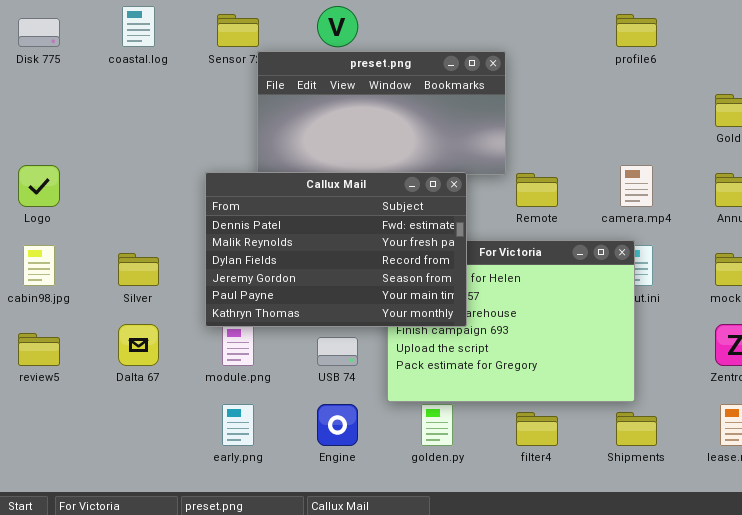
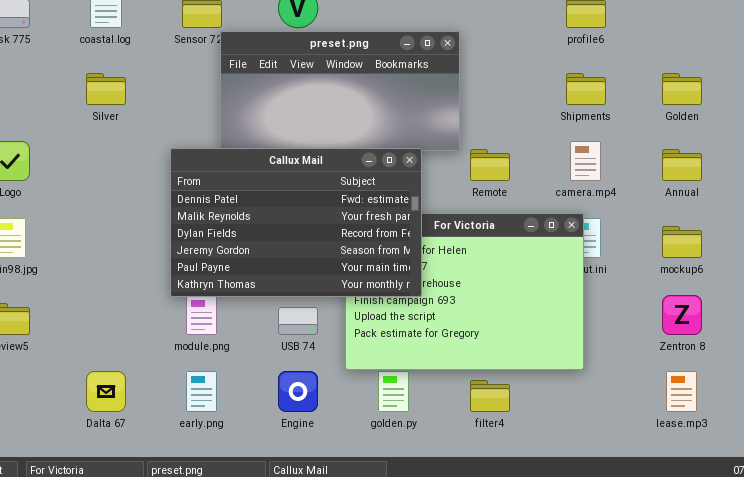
Silver: [118,253,159,286] -> [86,73,126,105], moved
Dalta 67: [118,324,159,366] -> [86,371,126,412], moved
Shipments: [616,412,657,446] -> [566,73,606,105], moved

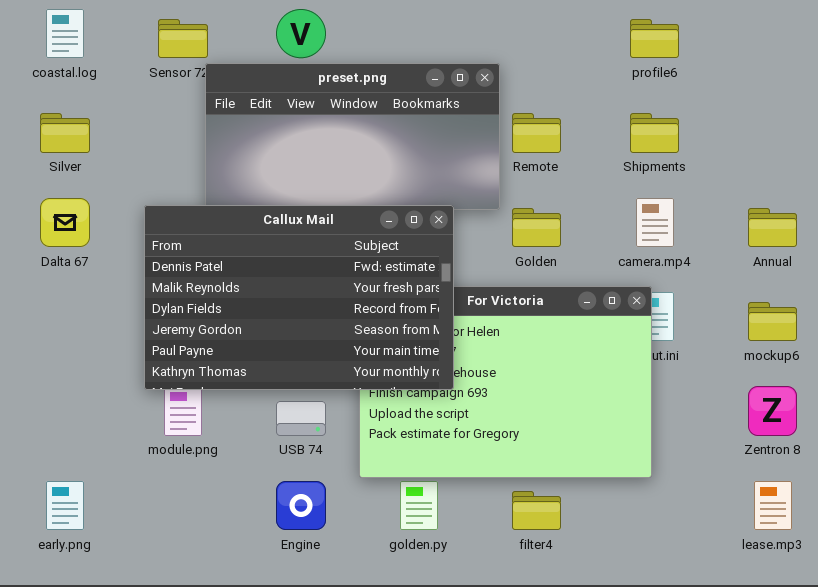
Golden: [662,73,702,105] -> [512,208,561,247], moved
Remote: [470,149,510,181] -> [512,113,561,153], moved
Dalta 67: [86,371,126,412] -> [40,198,90,247], moved
early.png: [186,371,217,412] -> [46,481,84,530], moved

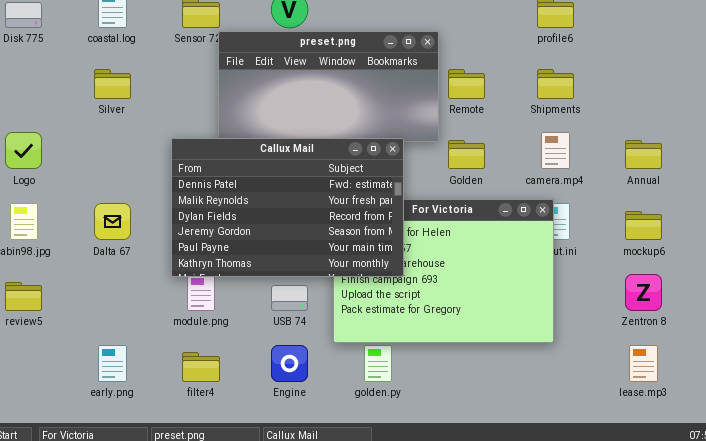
Dalta 67: [40,198,90,247] -> [94,203,131,240], moved
filter4: [512,491,561,530] -> [182,352,220,382], moved

